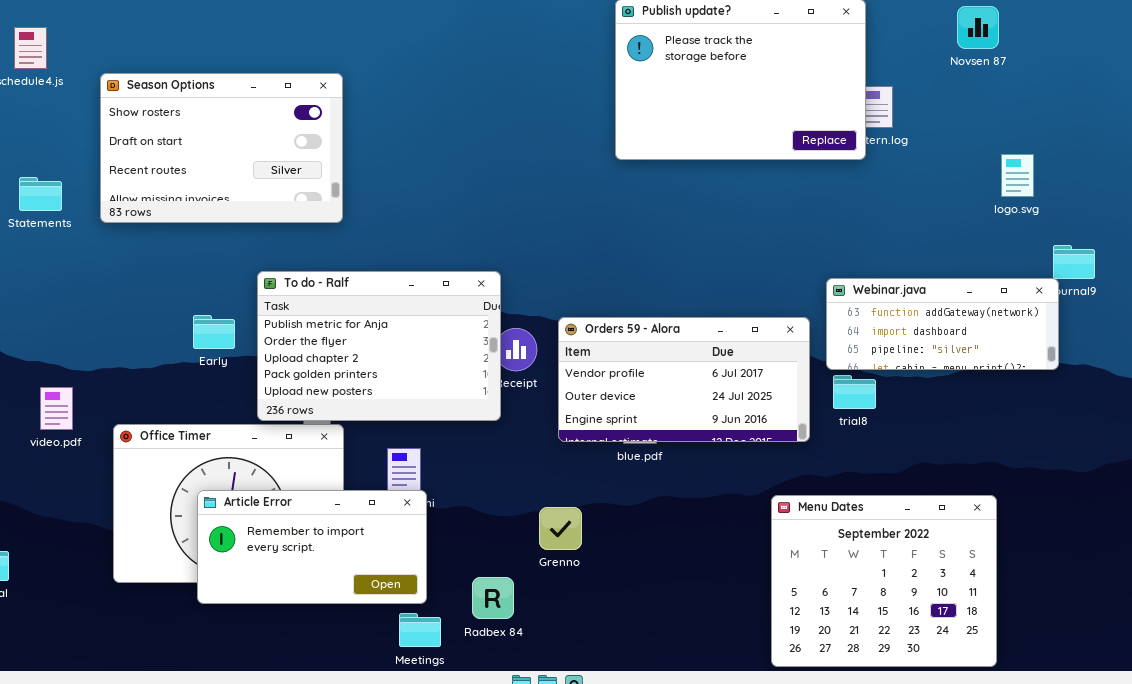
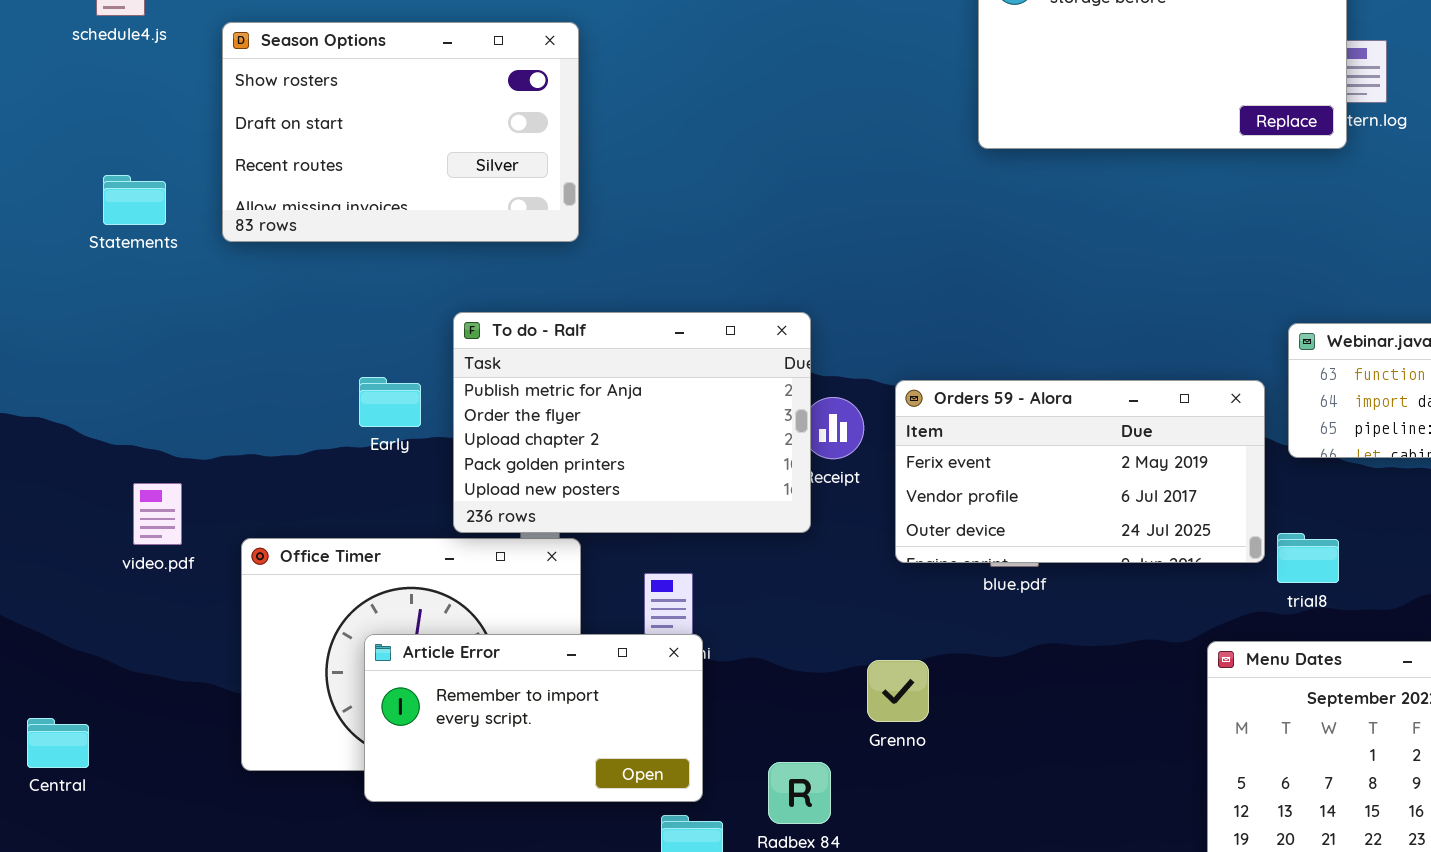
Orders 59 - Alora: [558,317,810,442] -> [895,380,1265,563], scrolled up 1 row
trial8: [833,375,876,409] -> [1277,533,1339,583], moved

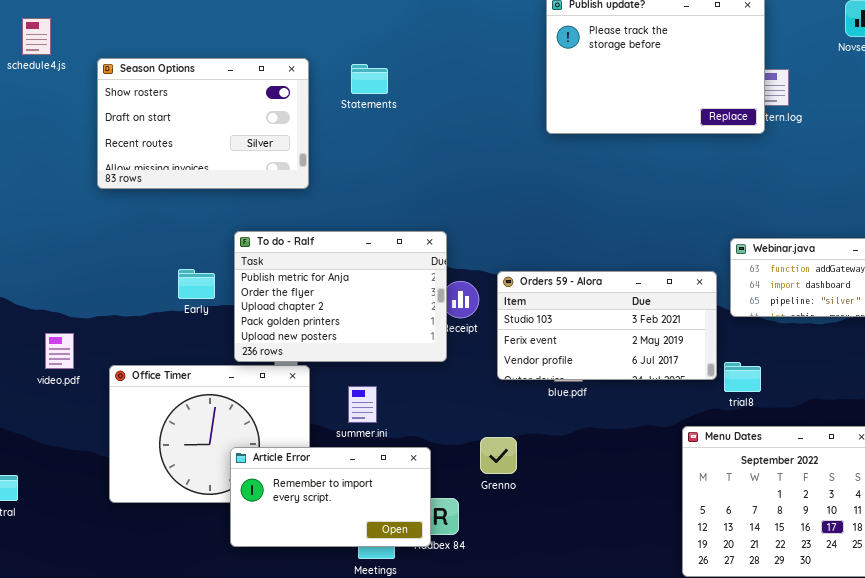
Statements: [103,175,166,225] -> [351,64,388,94], moved
Orders 59 - Alora: [895,380,1265,563] -> [497,271,717,380], scrolled up 1 row
Article Error: [364,634,703,802] -> [230,447,431,547], moved

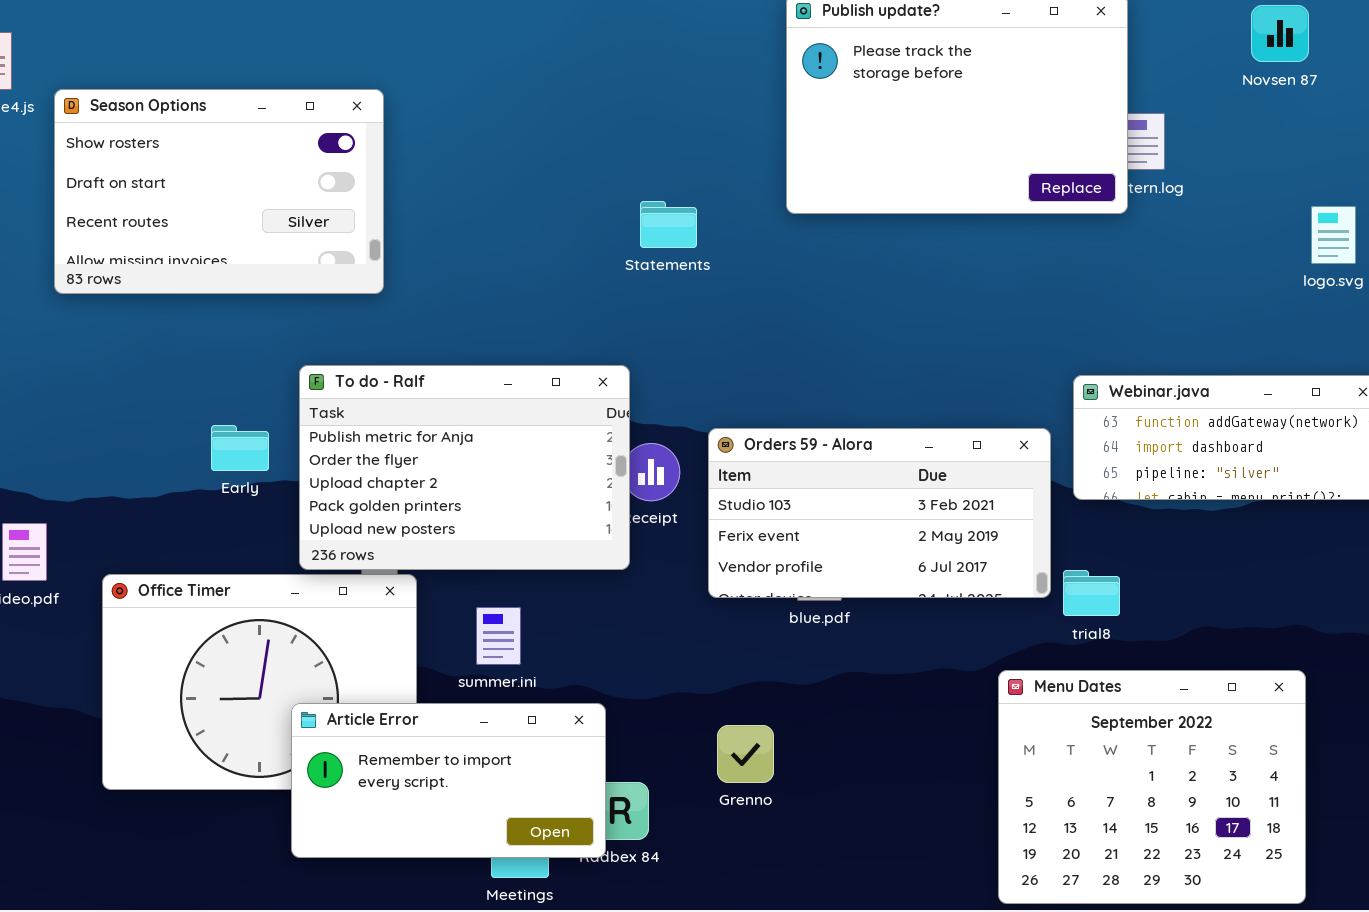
Season Options: [97,58,309,189] -> [54,89,384,294], moved
Statements: [351,64,388,94] -> [640,201,697,248], moved
Grenno: [480,437,517,474] -> [717,725,774,783], moved

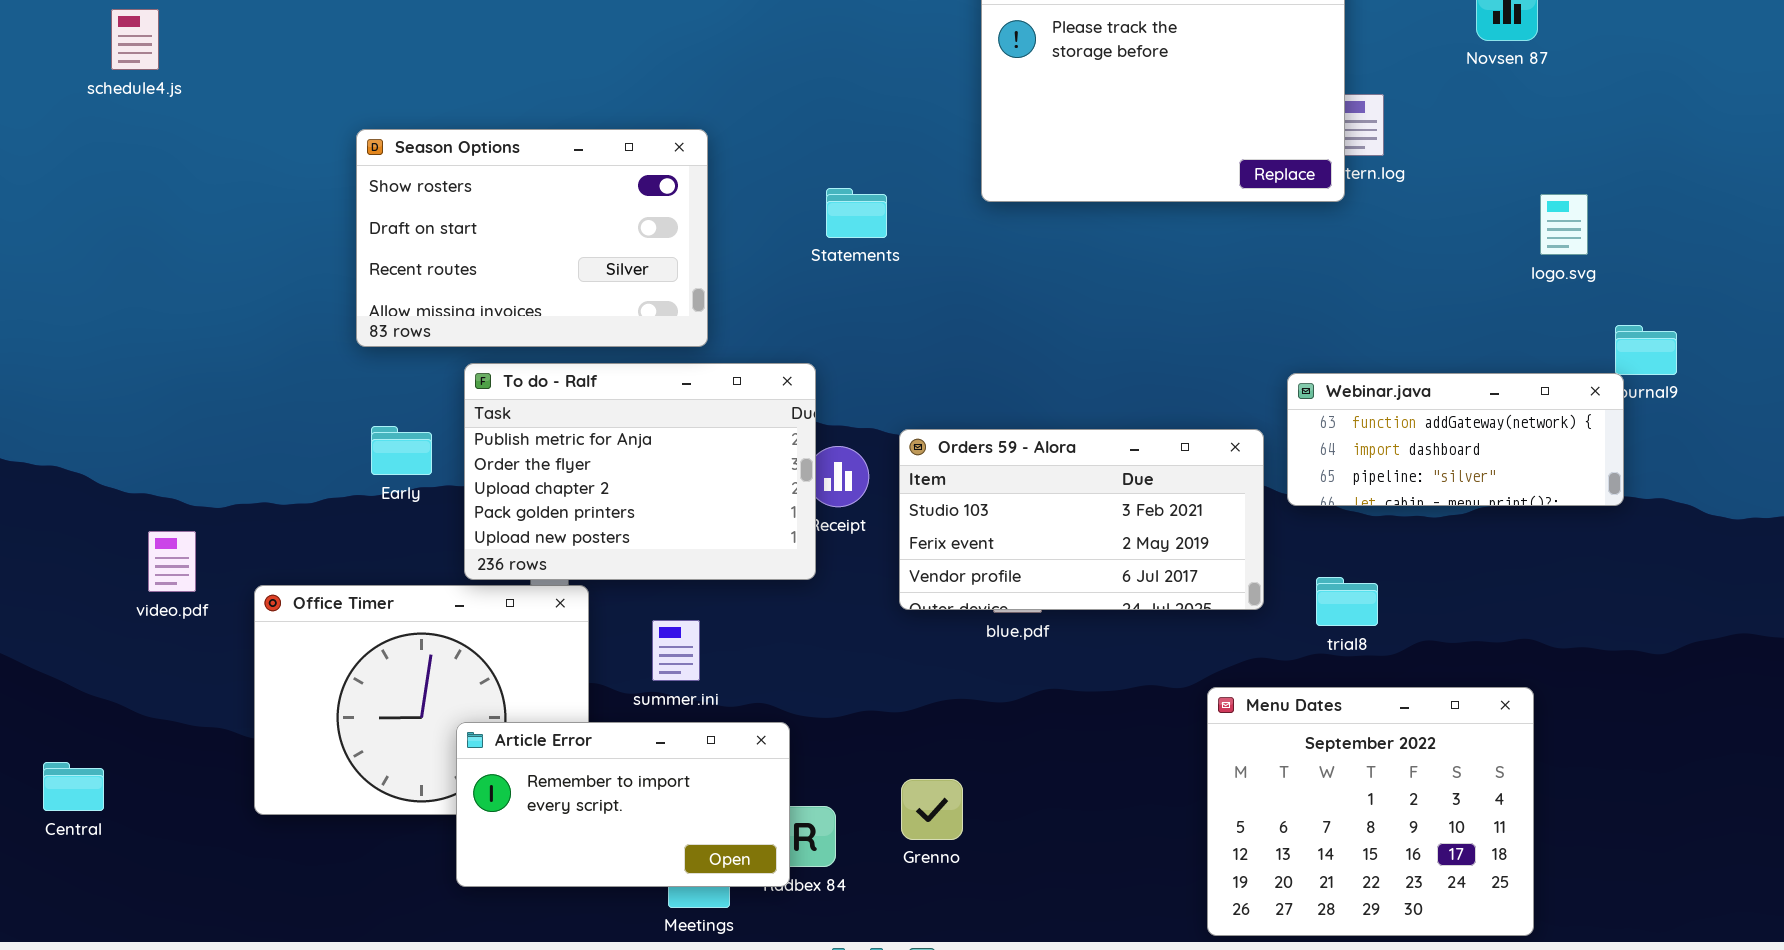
Season Options: [54,89,384,294] -> [356,129,708,347], moved
trial8: [1063,570,1120,616] -> [1316,577,1378,626], moved
Grenno: [717,725,774,783] -> [901,779,963,840], moved

